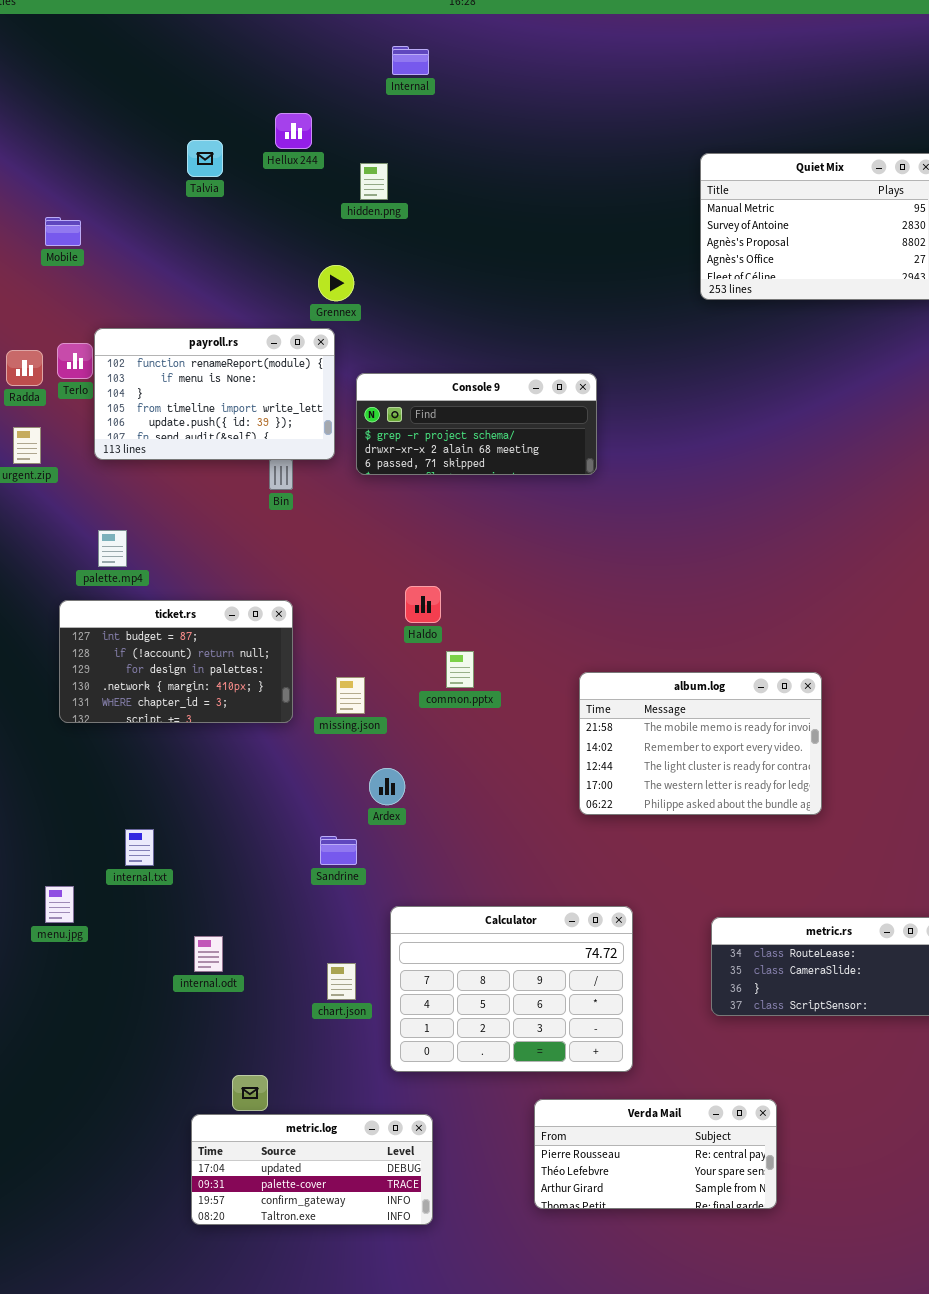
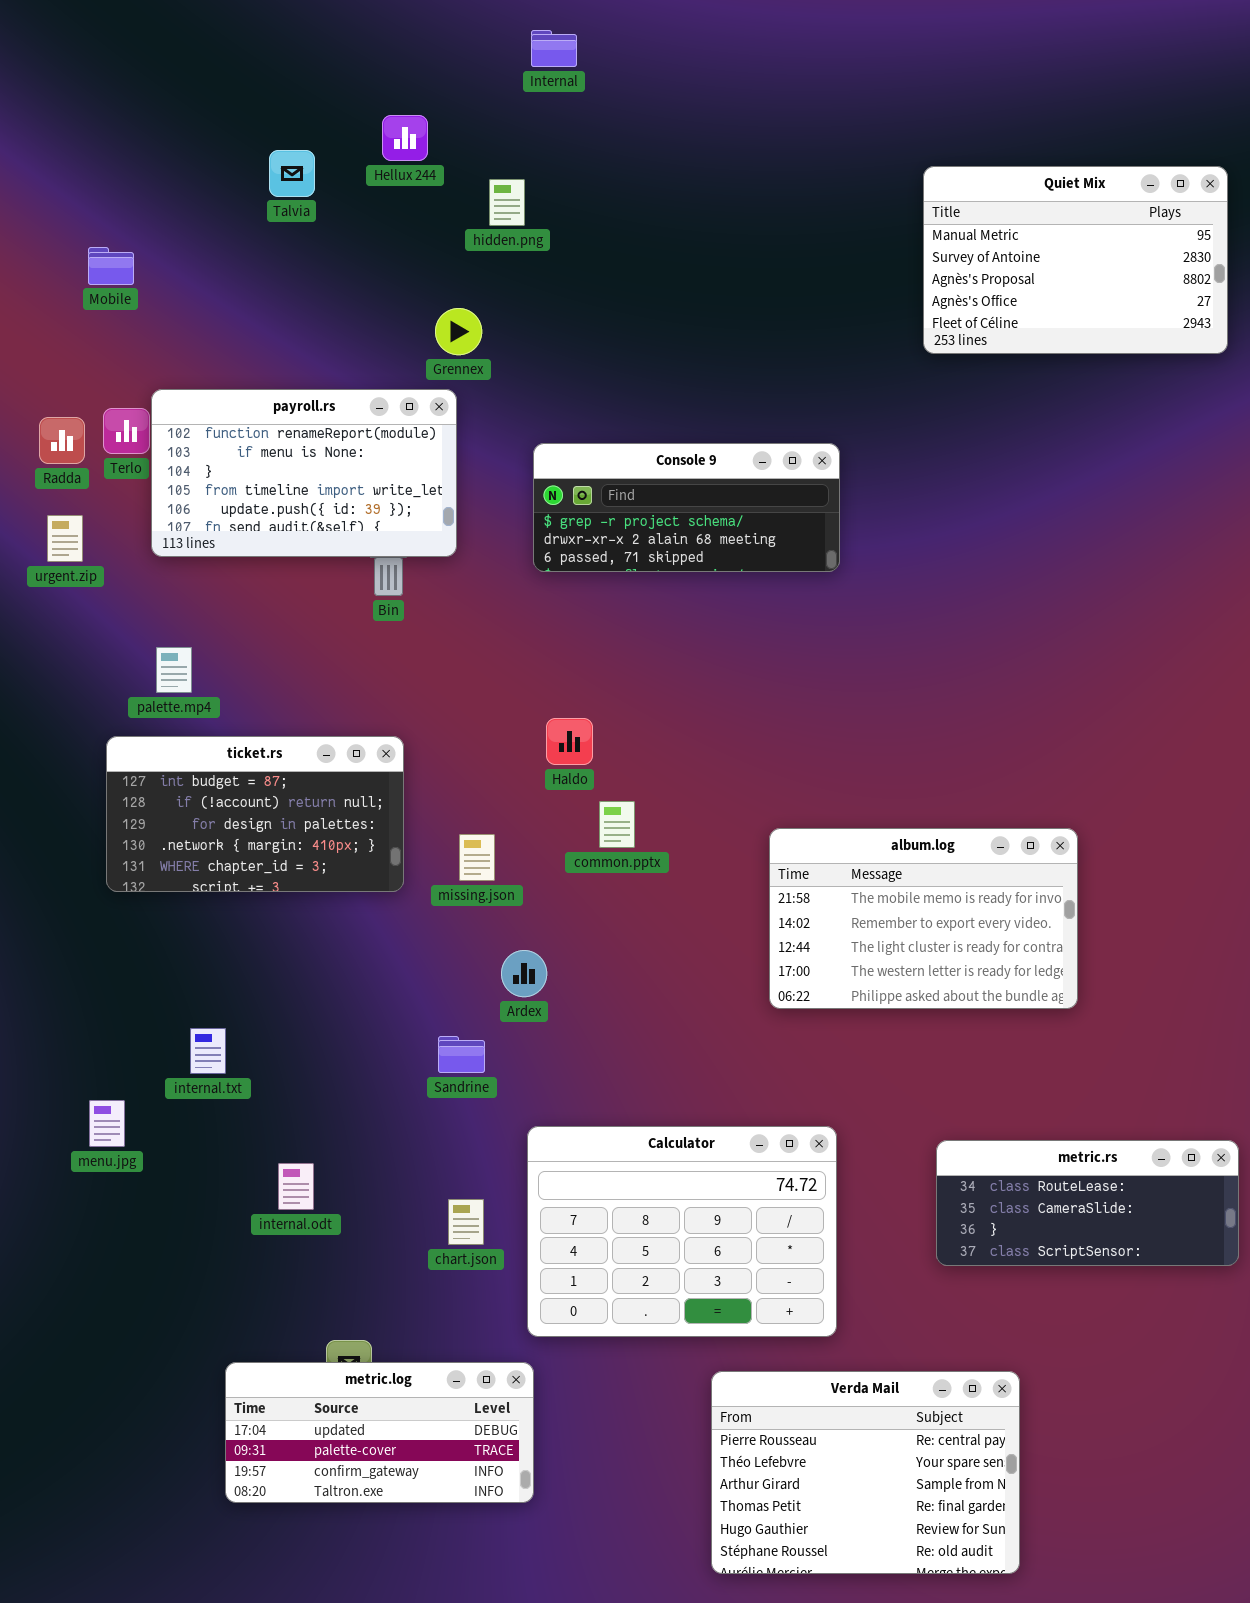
Console 9: [356,373,597,475] -> [533,443,840,572], moved
Verda Mail: [534,1099,777,1209] -> [711,1371,1020,1574], resized
metric.log: [191,1114,433,1225] -> [225,1362,534,1503], moved

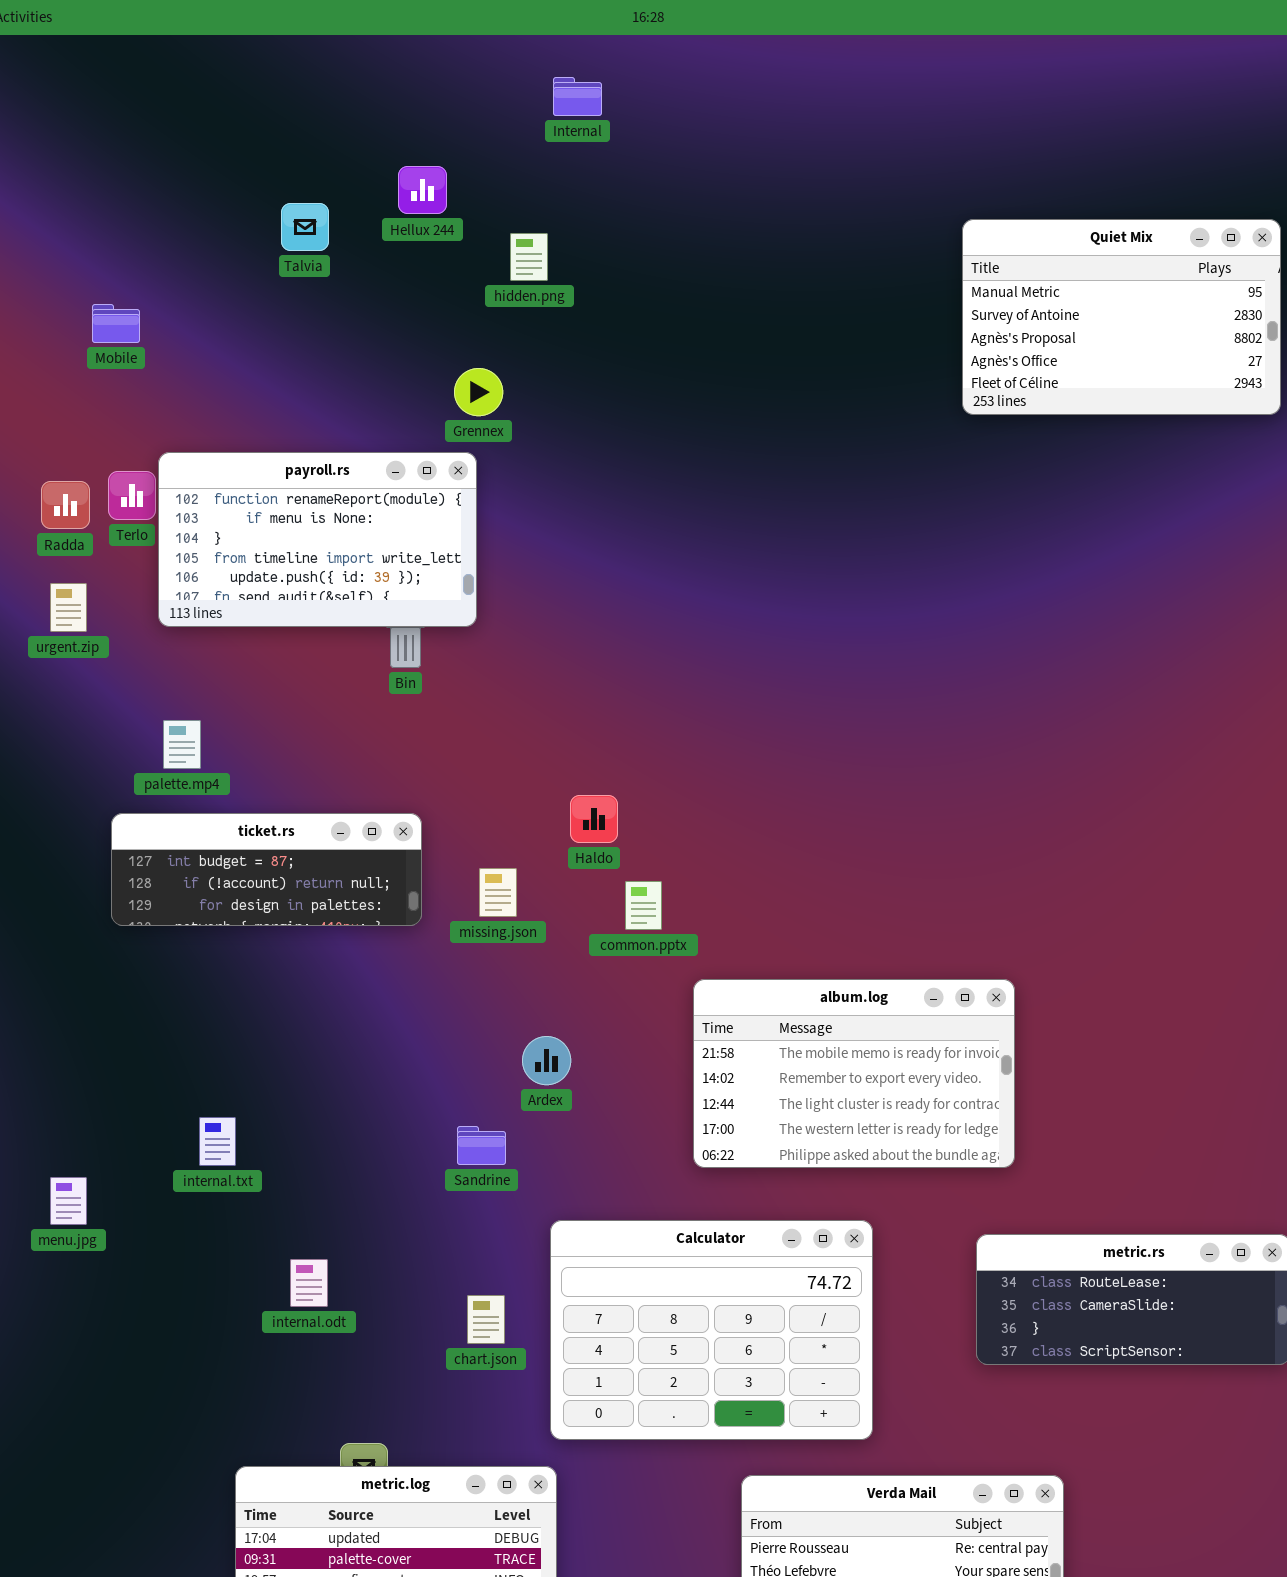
Console 9: [533,443,840,572] -> none, closed
ticket.rs: [106,736,404,892] -> [111,813,422,926], resized
album.log: [769,828,1078,1009] -> [693,979,1015,1168], moved
missing.json: [459,834,495,881] -> [479,868,517,917], moved
menu.jpg: [89,1100,125,1147] -> [50,1177,87,1225], moved

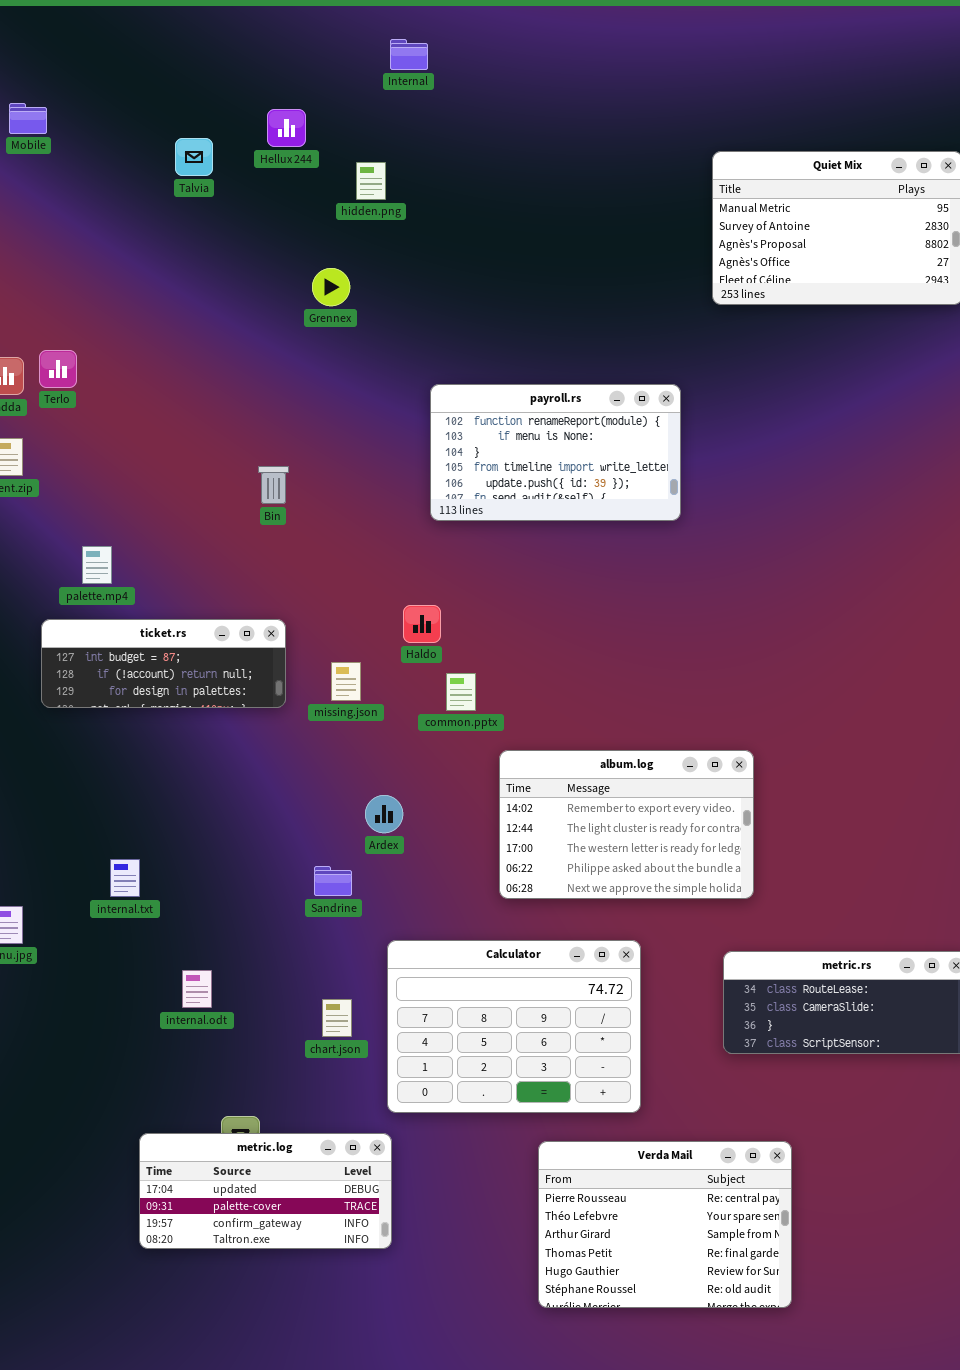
Mobile: [92,304,140,343] -> [9,103,47,134], moved
payroll.rs: [158,452,477,627] -> [430,384,681,521], moved
album.log: [693,979,1015,1168] -> [499,750,754,899], scrolled down 1 row

